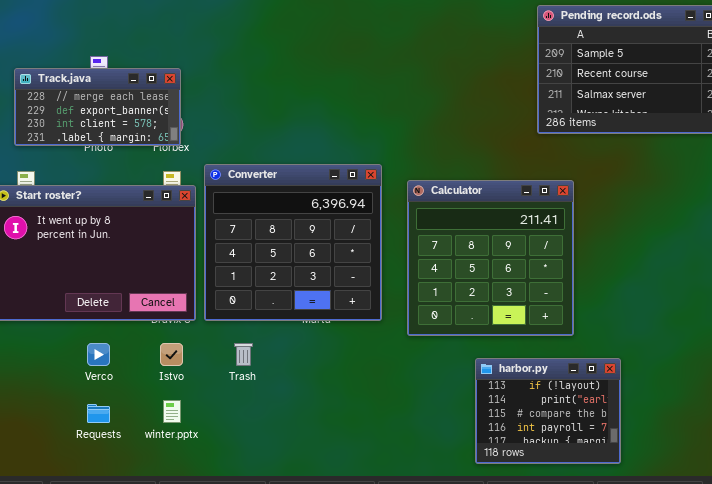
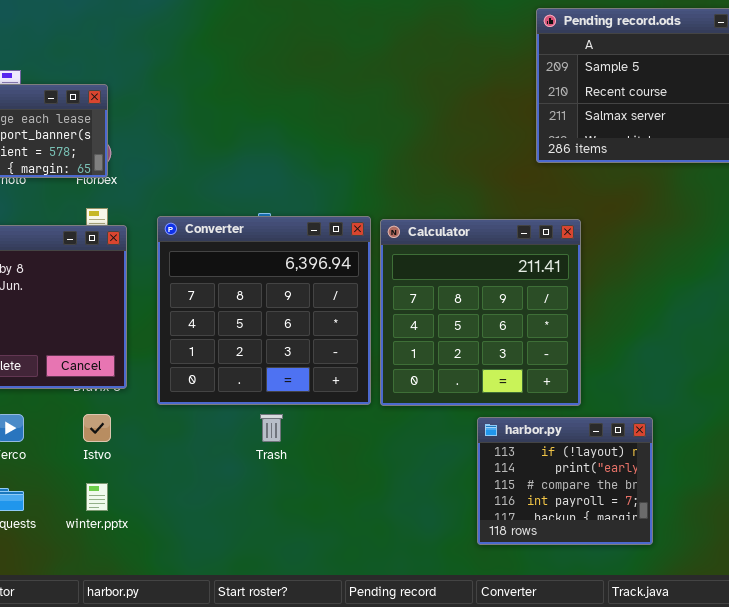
Converter: [204,164,382,321] -> [157,216,371,405], moved
Trash: [234,343,253,366] -> [260,414,283,442], moved
harbor.py: [475,358,621,464] -> [477,417,653,545], moved

